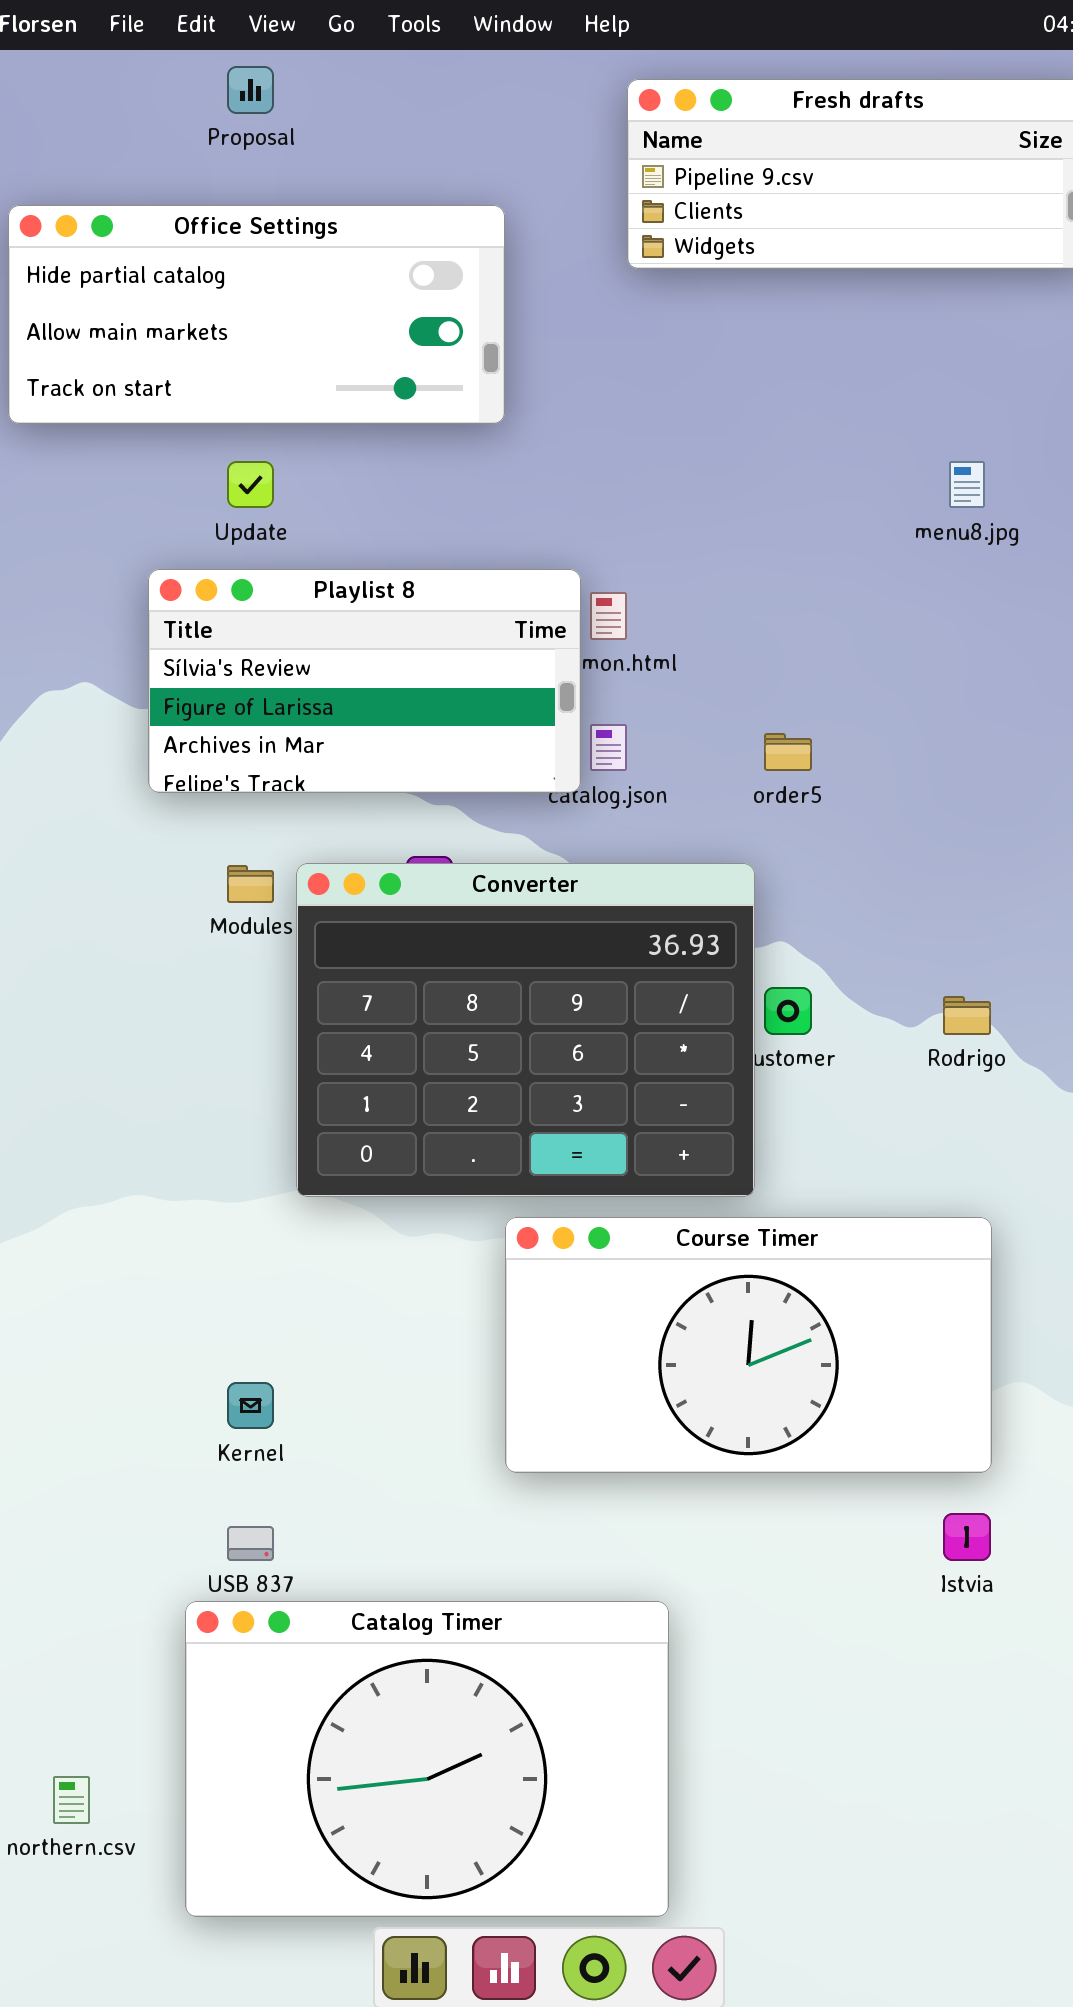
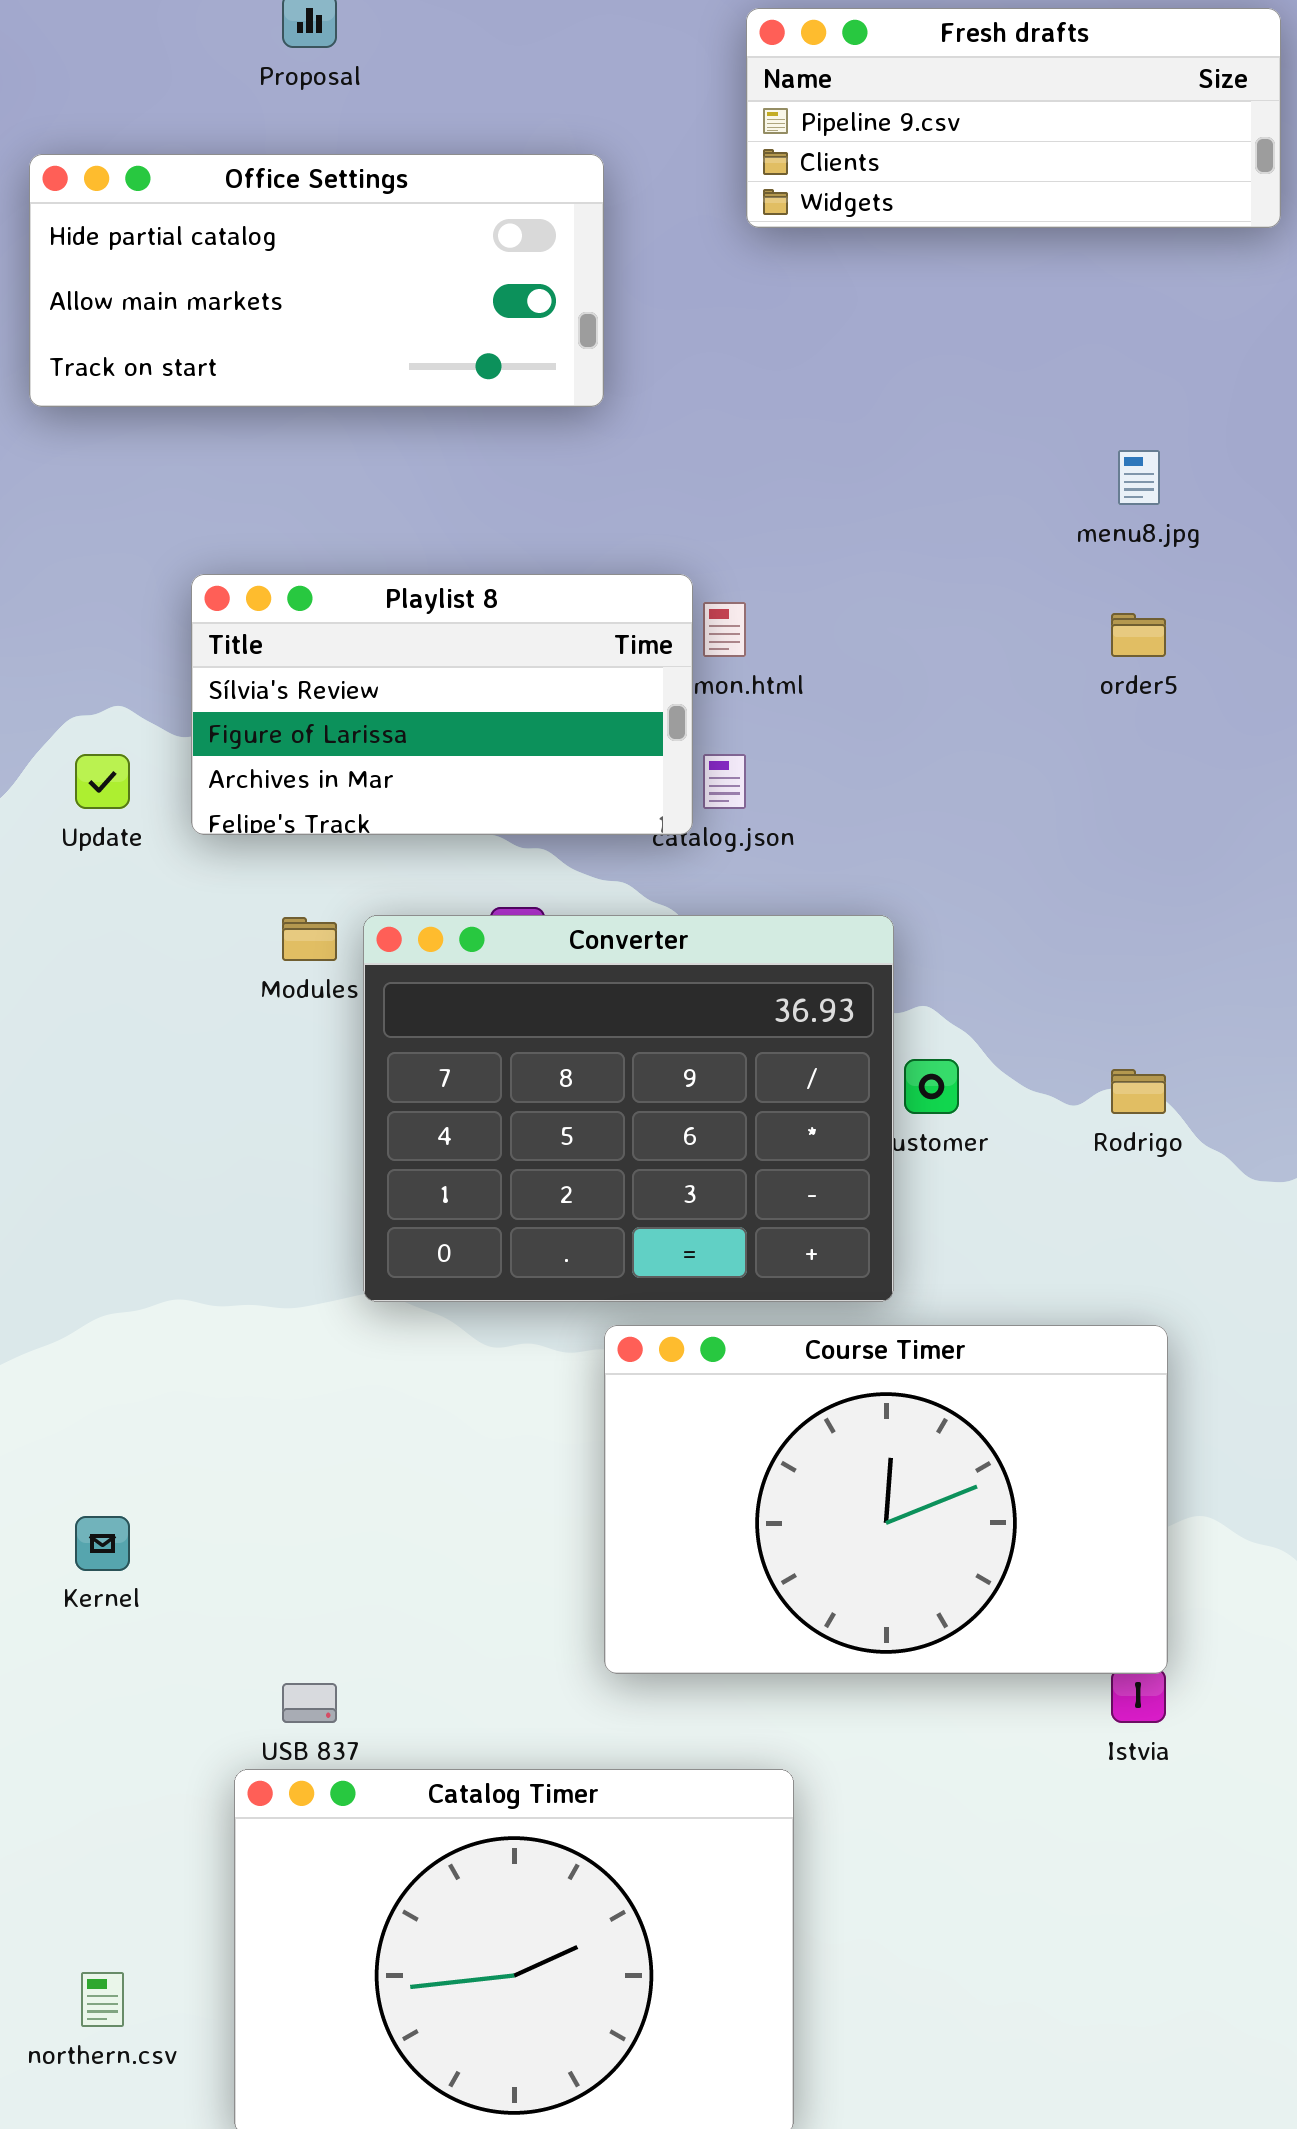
Update: [227,461,274,508] -> [75,754,130,809], moved
order5: [764,733,812,771] -> [1111,613,1166,657], moved
Course Timer: [505,1217,992,1473] -> [604,1325,1168,1674], resized
Kernel: [227,1382,274,1429] -> [75,1516,130,1571], moved

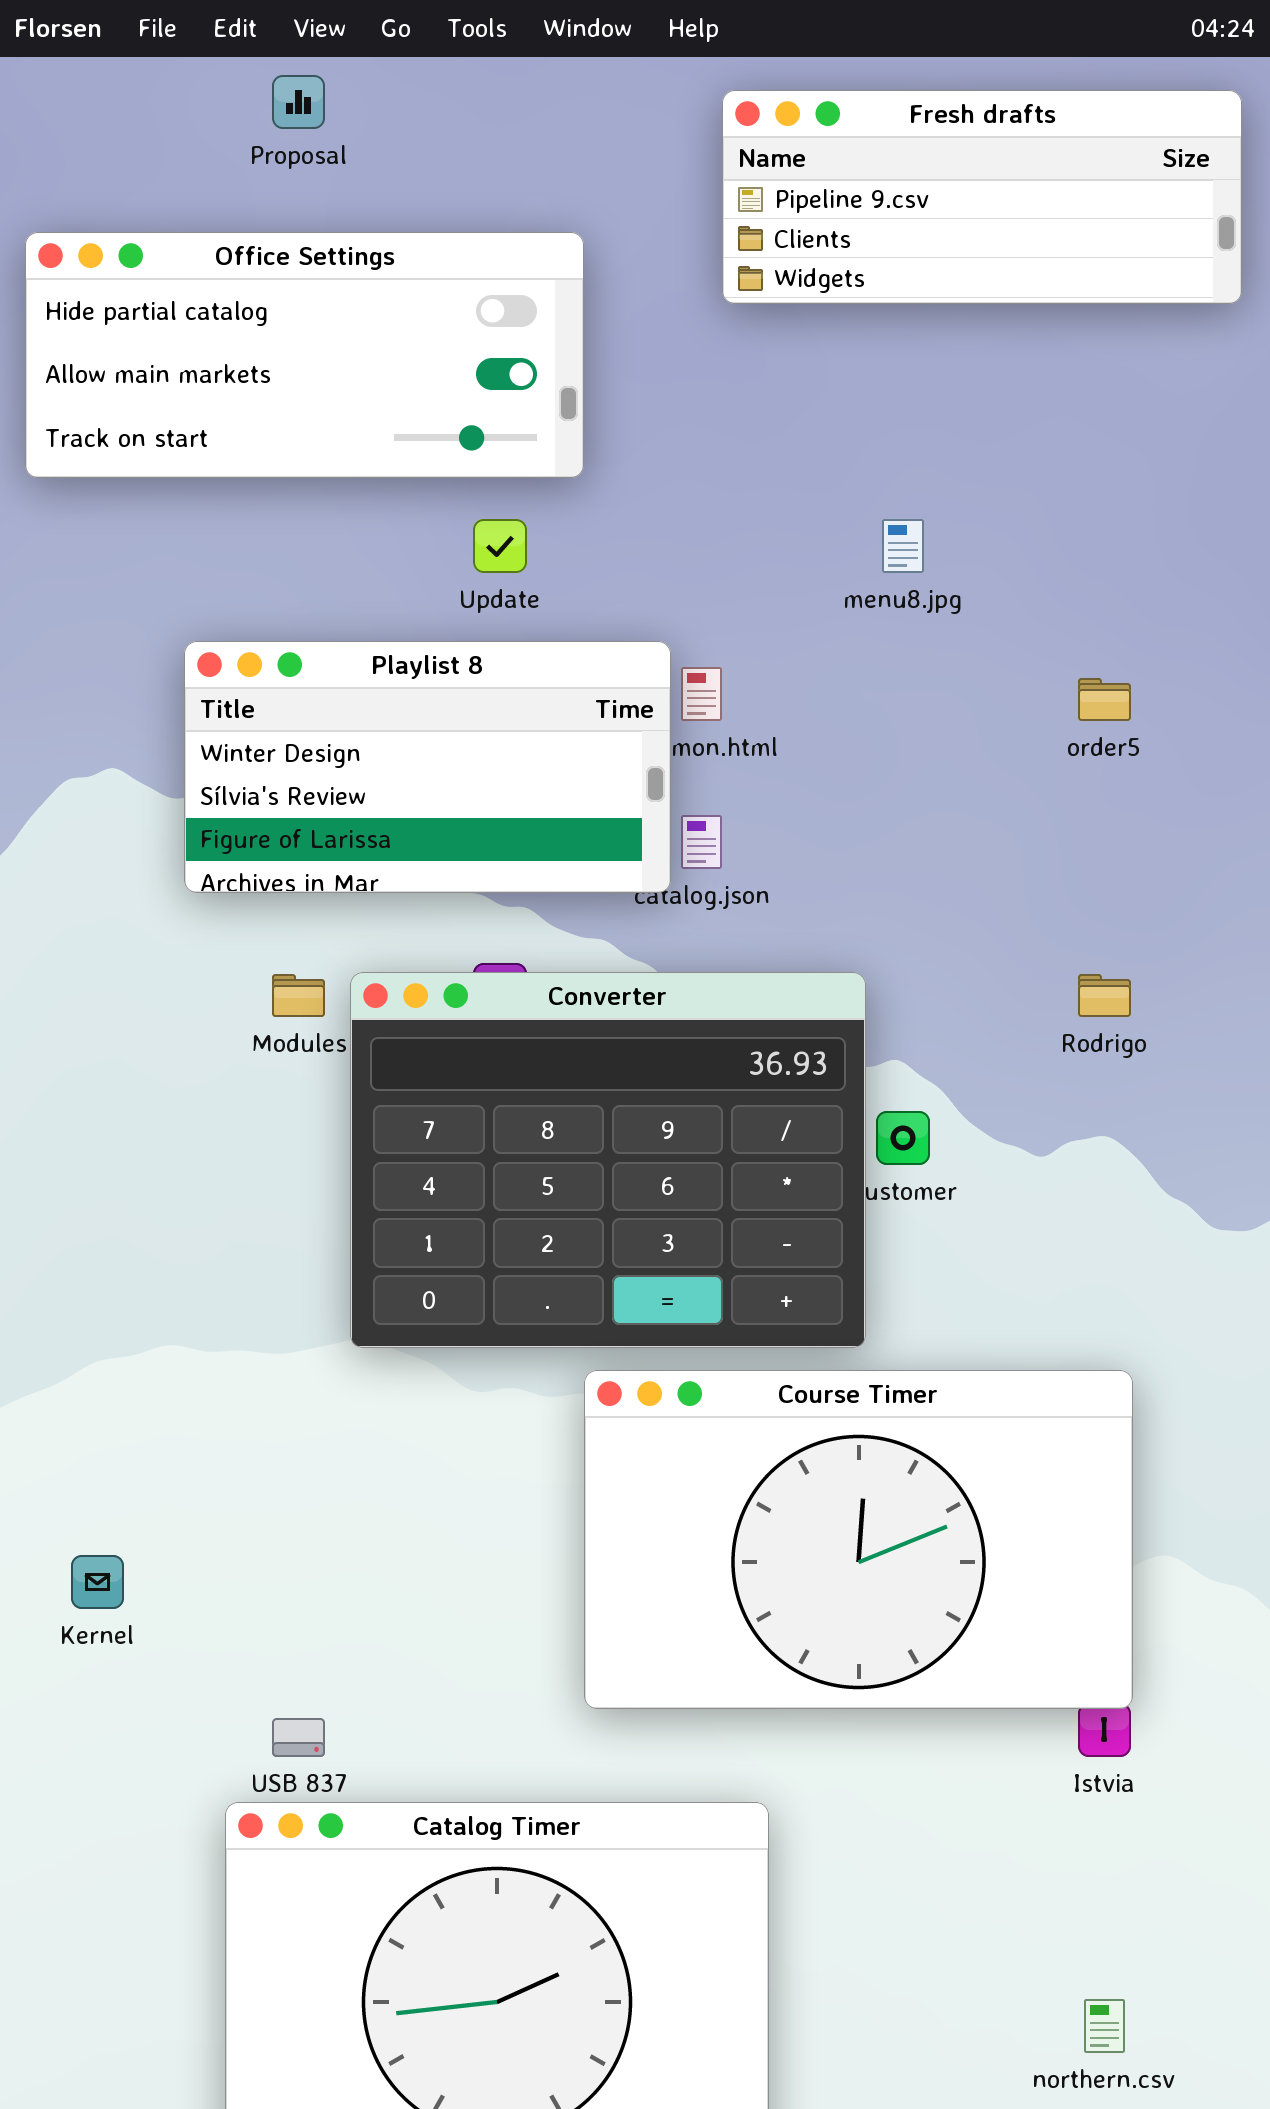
menu8.jpg: [1118,450,1160,505] -> [882,519,924,573], moved
Playlist 8: [191,574,693,835] -> [184,641,671,893], scrolled up 1 row
Update: [75,754,130,809] -> [473,519,527,573], moved
Rodrigo: [1111,1069,1166,1114] -> [1078,974,1131,1017], moved
northern.csv: [81,1972,124,2027] -> [1084,1999,1125,2053], moved

